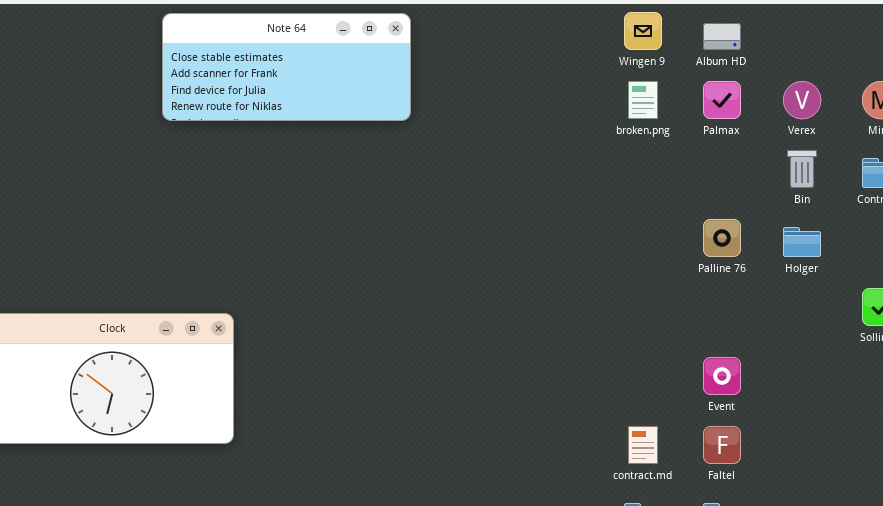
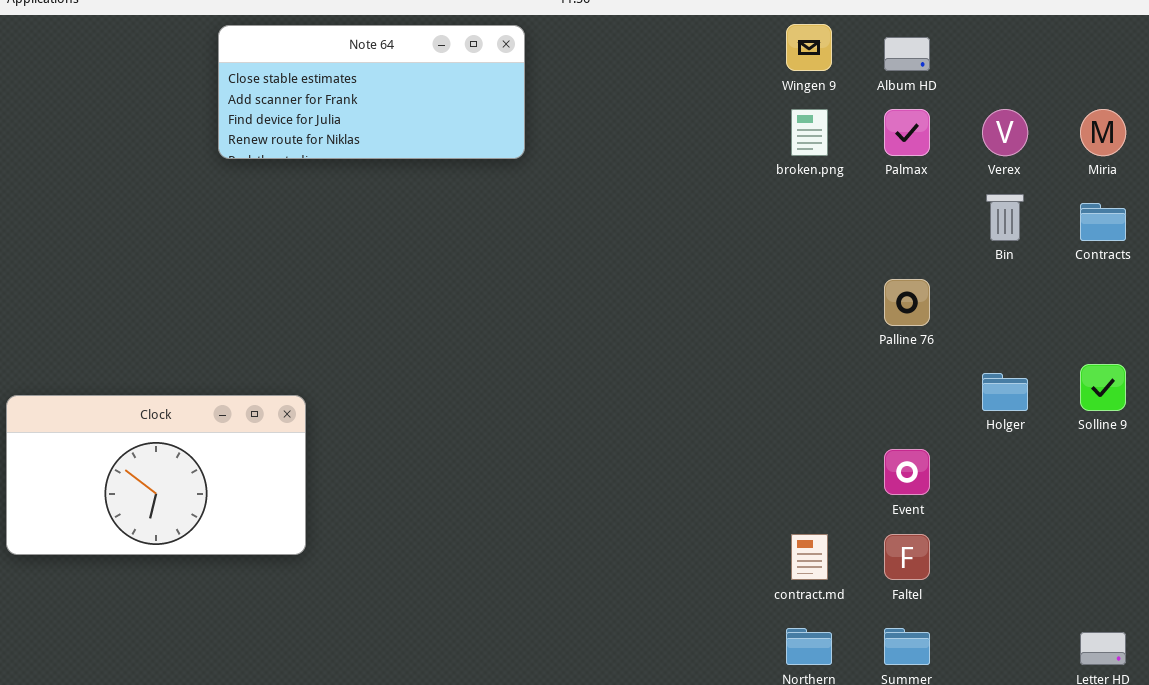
Holger: [783,227,821,257] -> [982,373,1028,411], moved

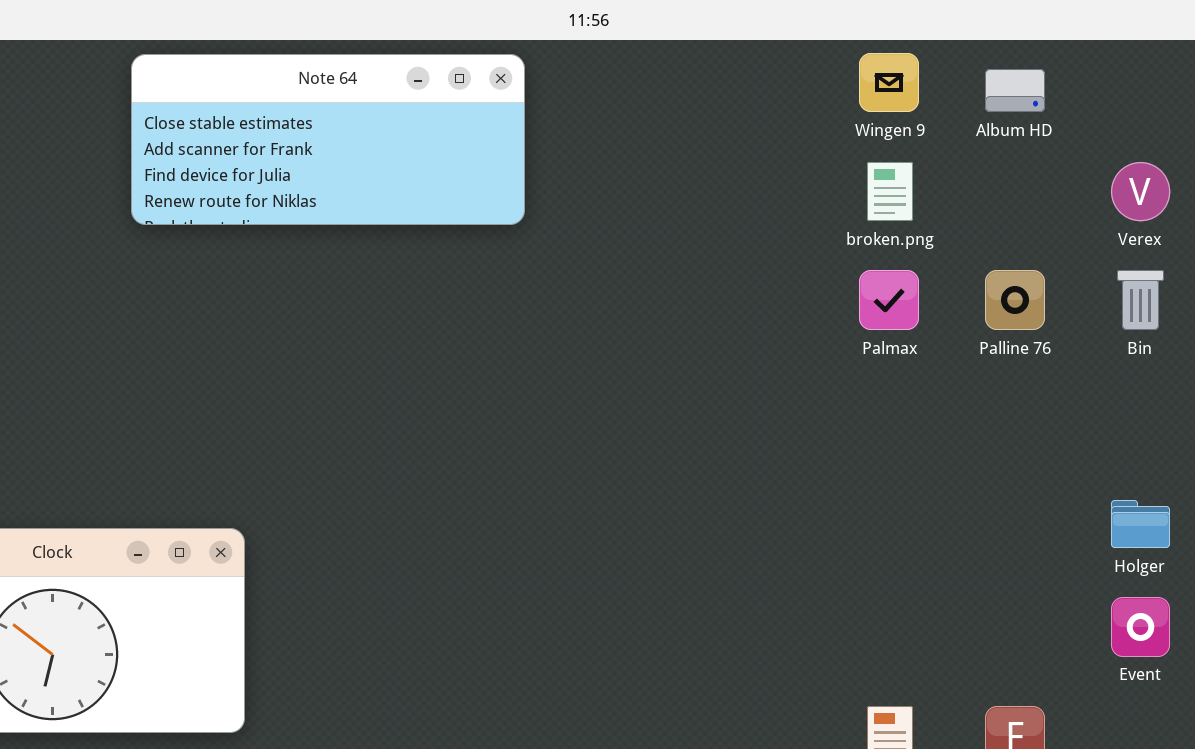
Palmax: [884,109,930,156] -> [859,270,919,330], moved
Palline 76: [884,279,930,326] -> [985,270,1045,330], moved
Event: [884,449,930,495] -> [1111,597,1170,657], moved

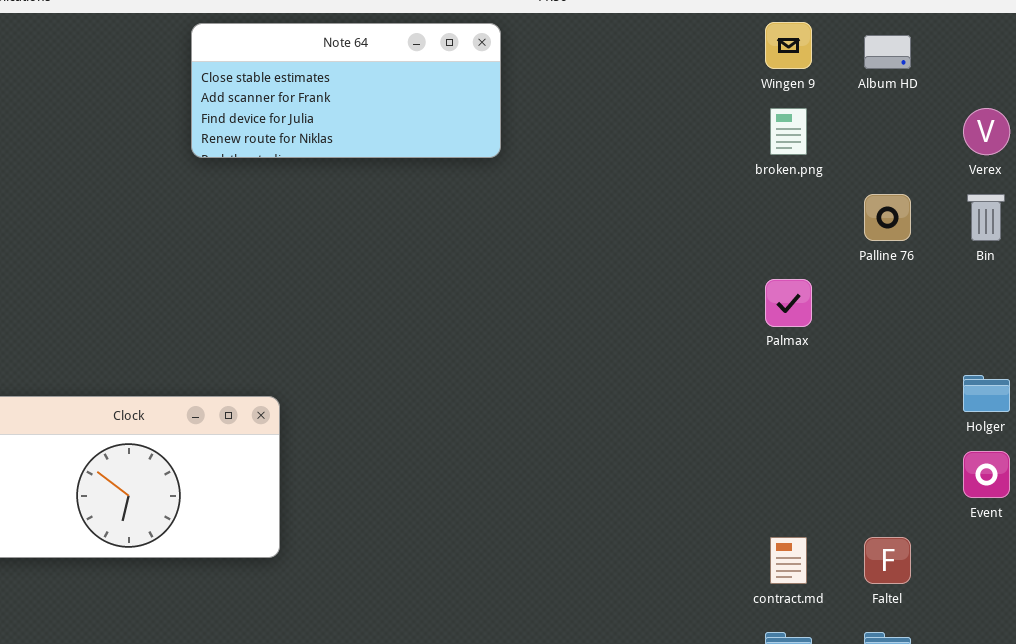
Palmax: [859,270,919,330] -> [765,279,812,327], moved

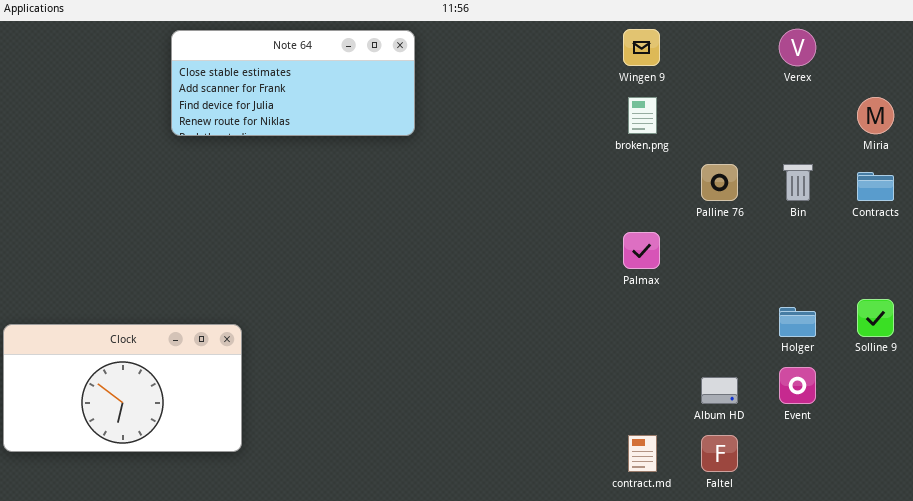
Album HD: [864,35,911,69] -> [701,377,738,404], moved
Verex: [963,108,1010,155] -> [779,29,816,66], moved

